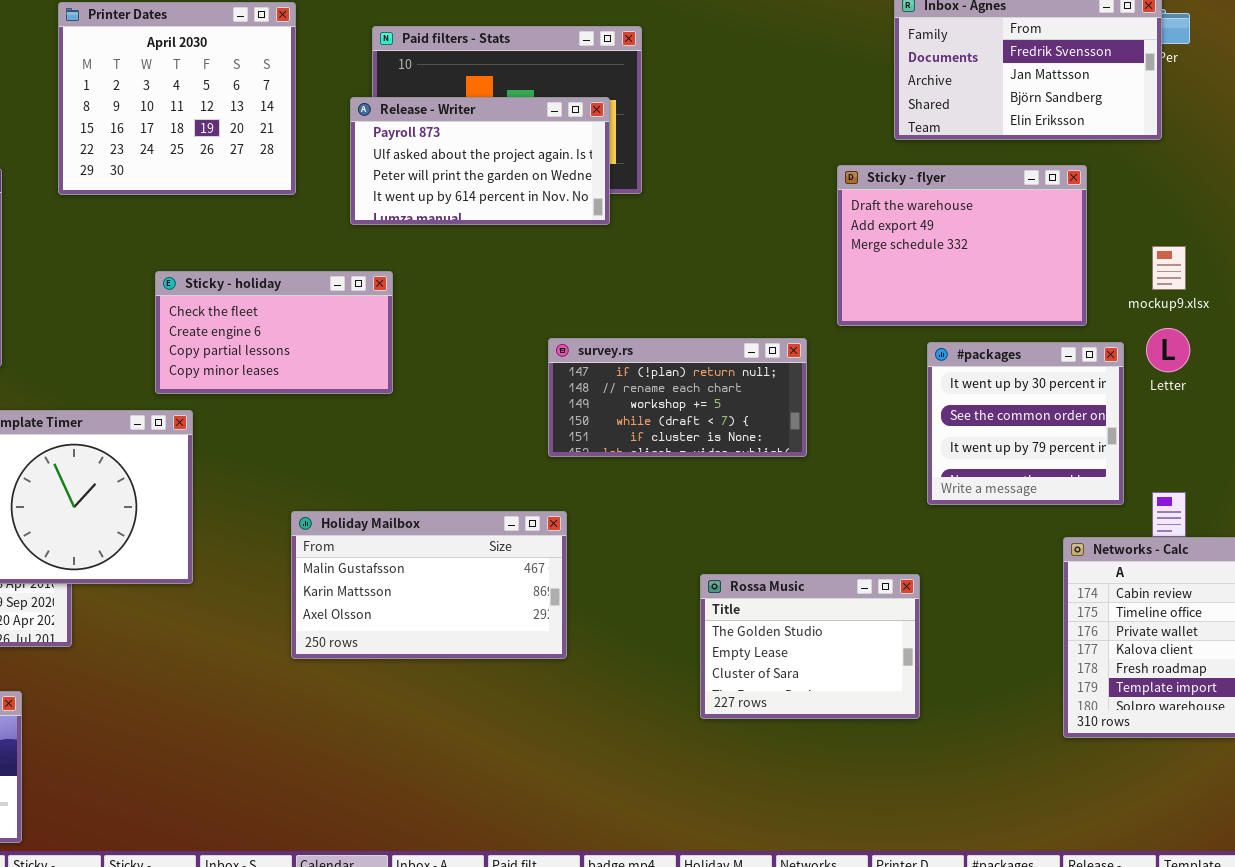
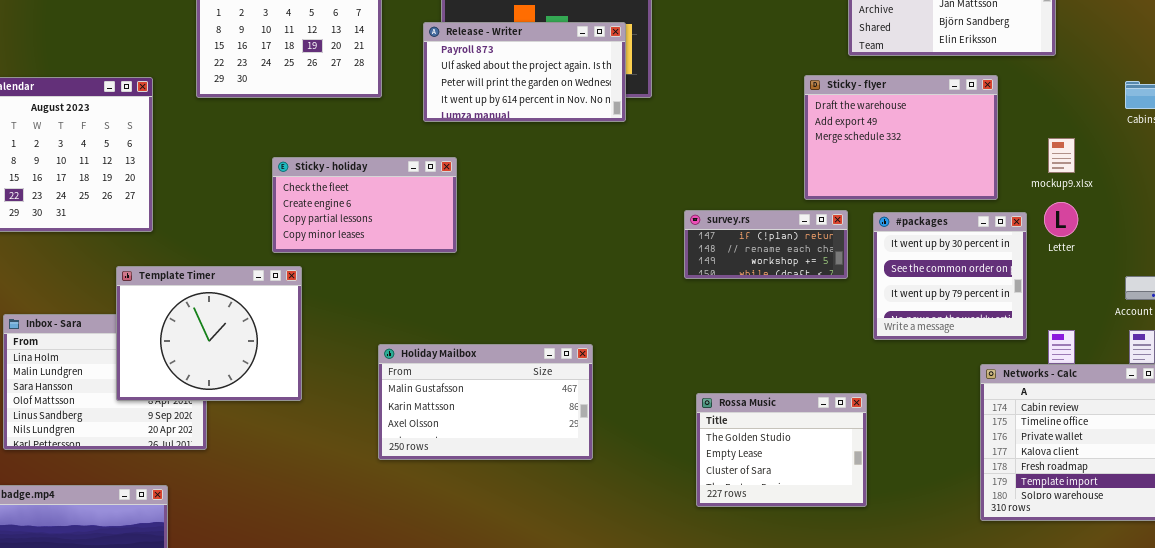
survey.rs: [548,338,807,457] -> [684,210,848,279], moved, resized

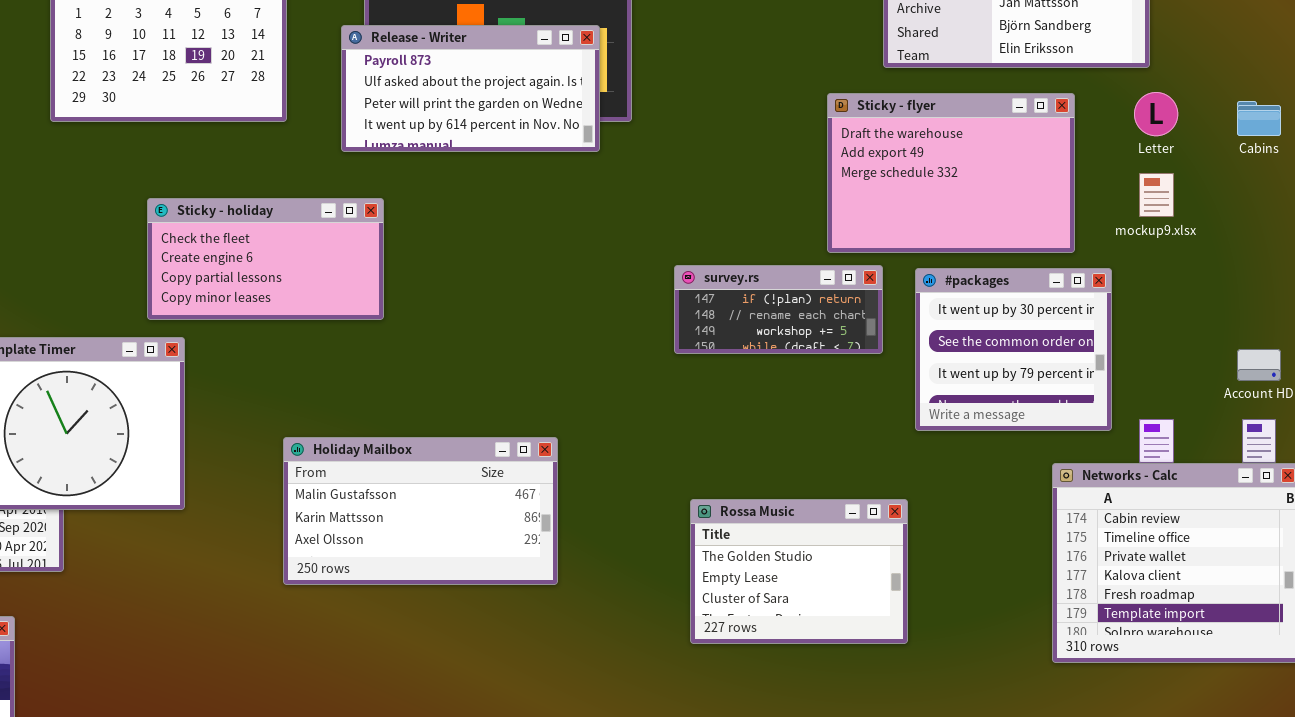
Letter: [1044,202,1078,237] -> [1134,92,1178,136], moved

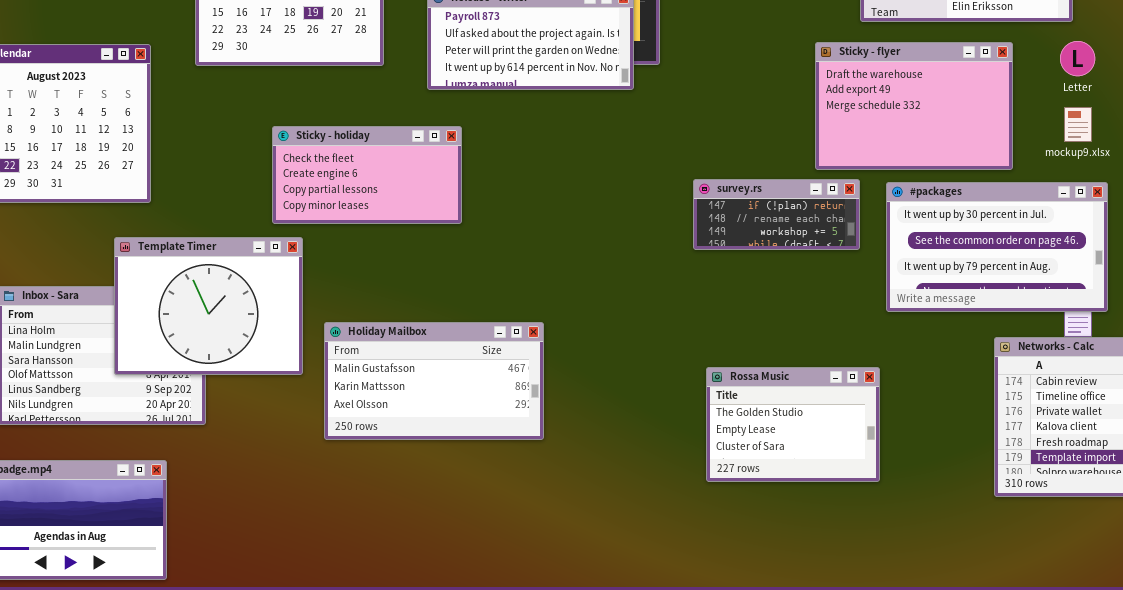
#packages: [915,268,1112,431] -> [886,182,1108,312], resized
Holiday Mailbox: [283,437,558,585] -> [324,322,544,440], moved

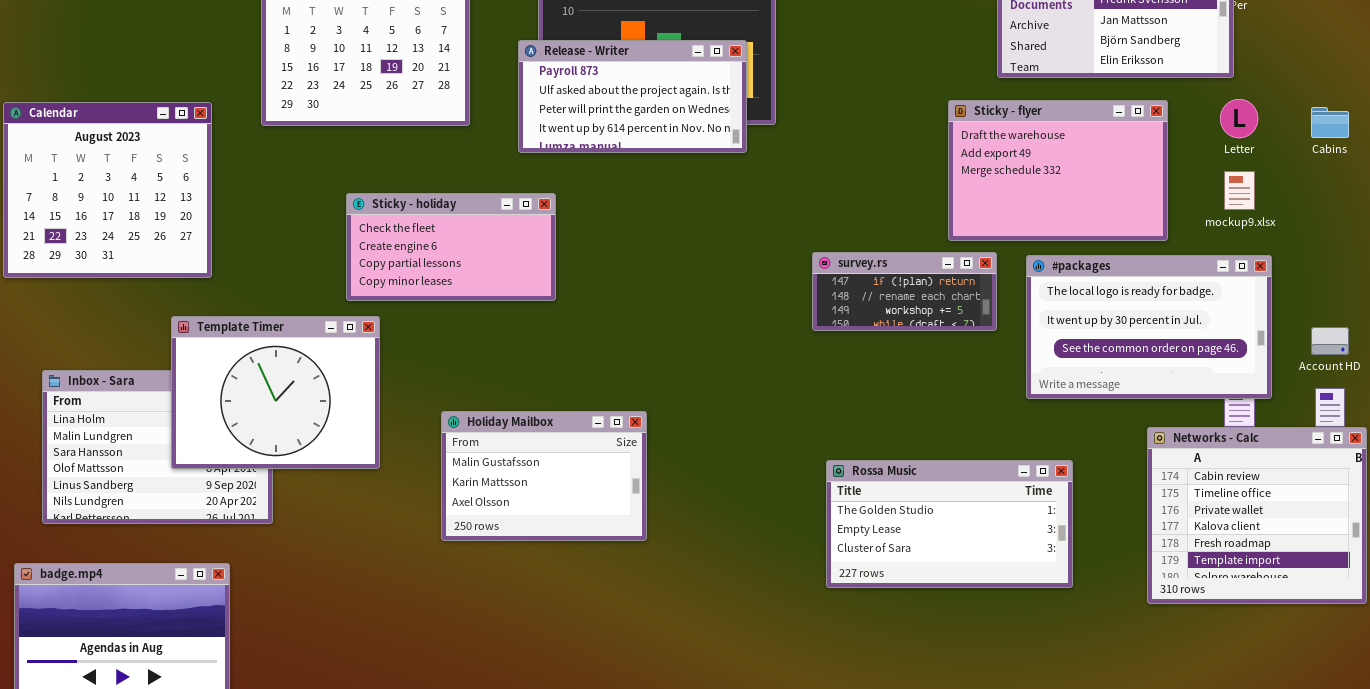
#packages: [886,182,1108,312] -> [1026,255,1272,399], scrolled up 1 row
Holiday Mailbox: [324,322,544,440] -> [441,411,647,541], resized
Rossa Music: [706,367,880,482] -> [826,460,1073,588], resized

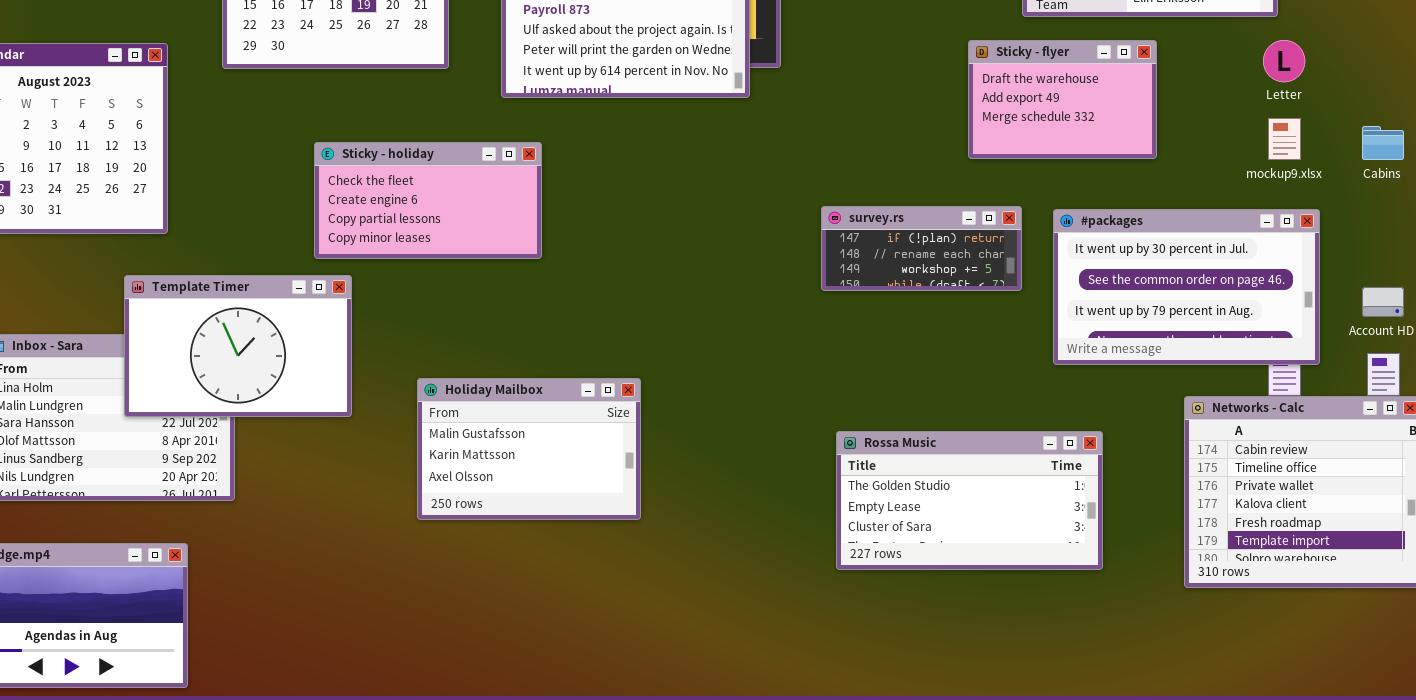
Sticky - flyer: [948,100,1168,241] -> [968,40,1157,159], resized
Cabins: [1311,107,1349,138] -> [1362,126,1404,160], moved
#packages: [1026,255,1272,399] -> [1053,209,1320,365], scrolled down 1 row
Template Timer: [171,316,380,469] -> [124,275,352,417], resized

